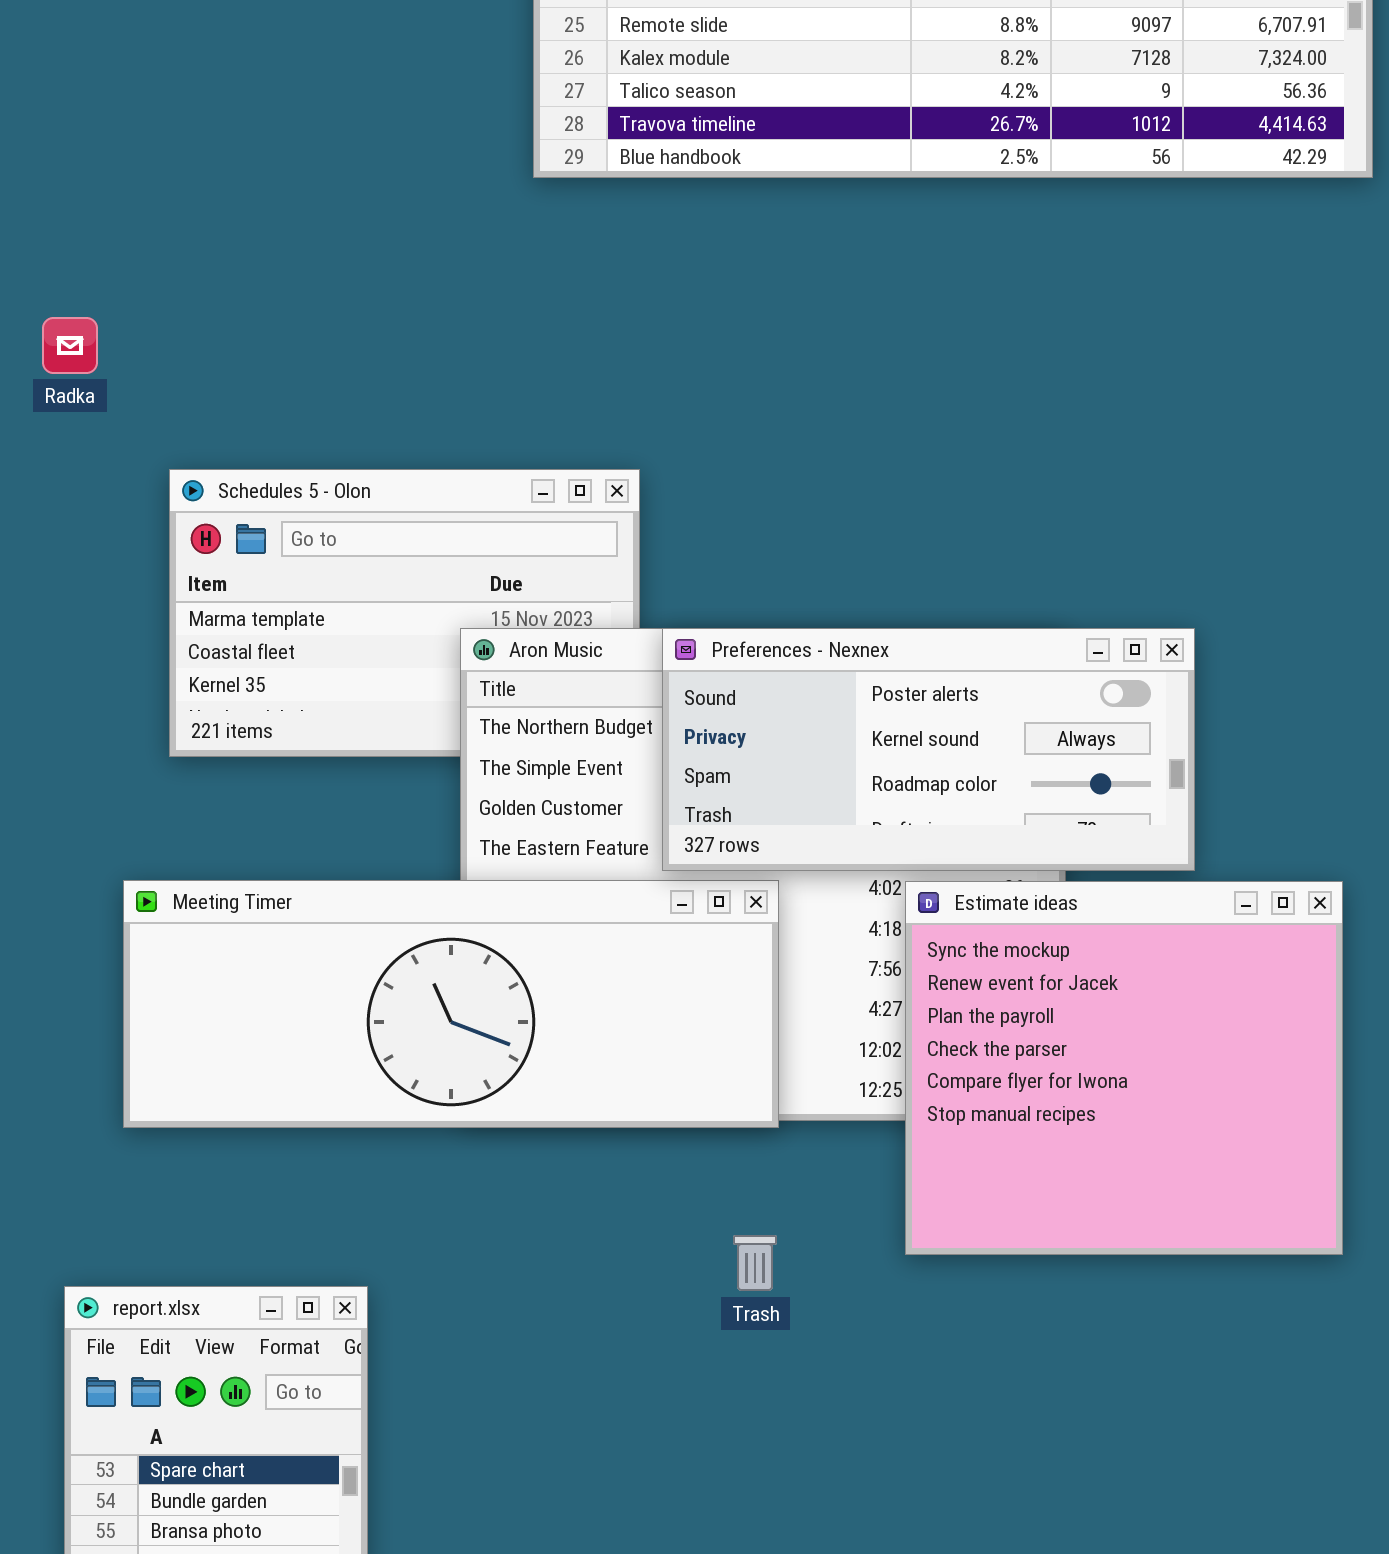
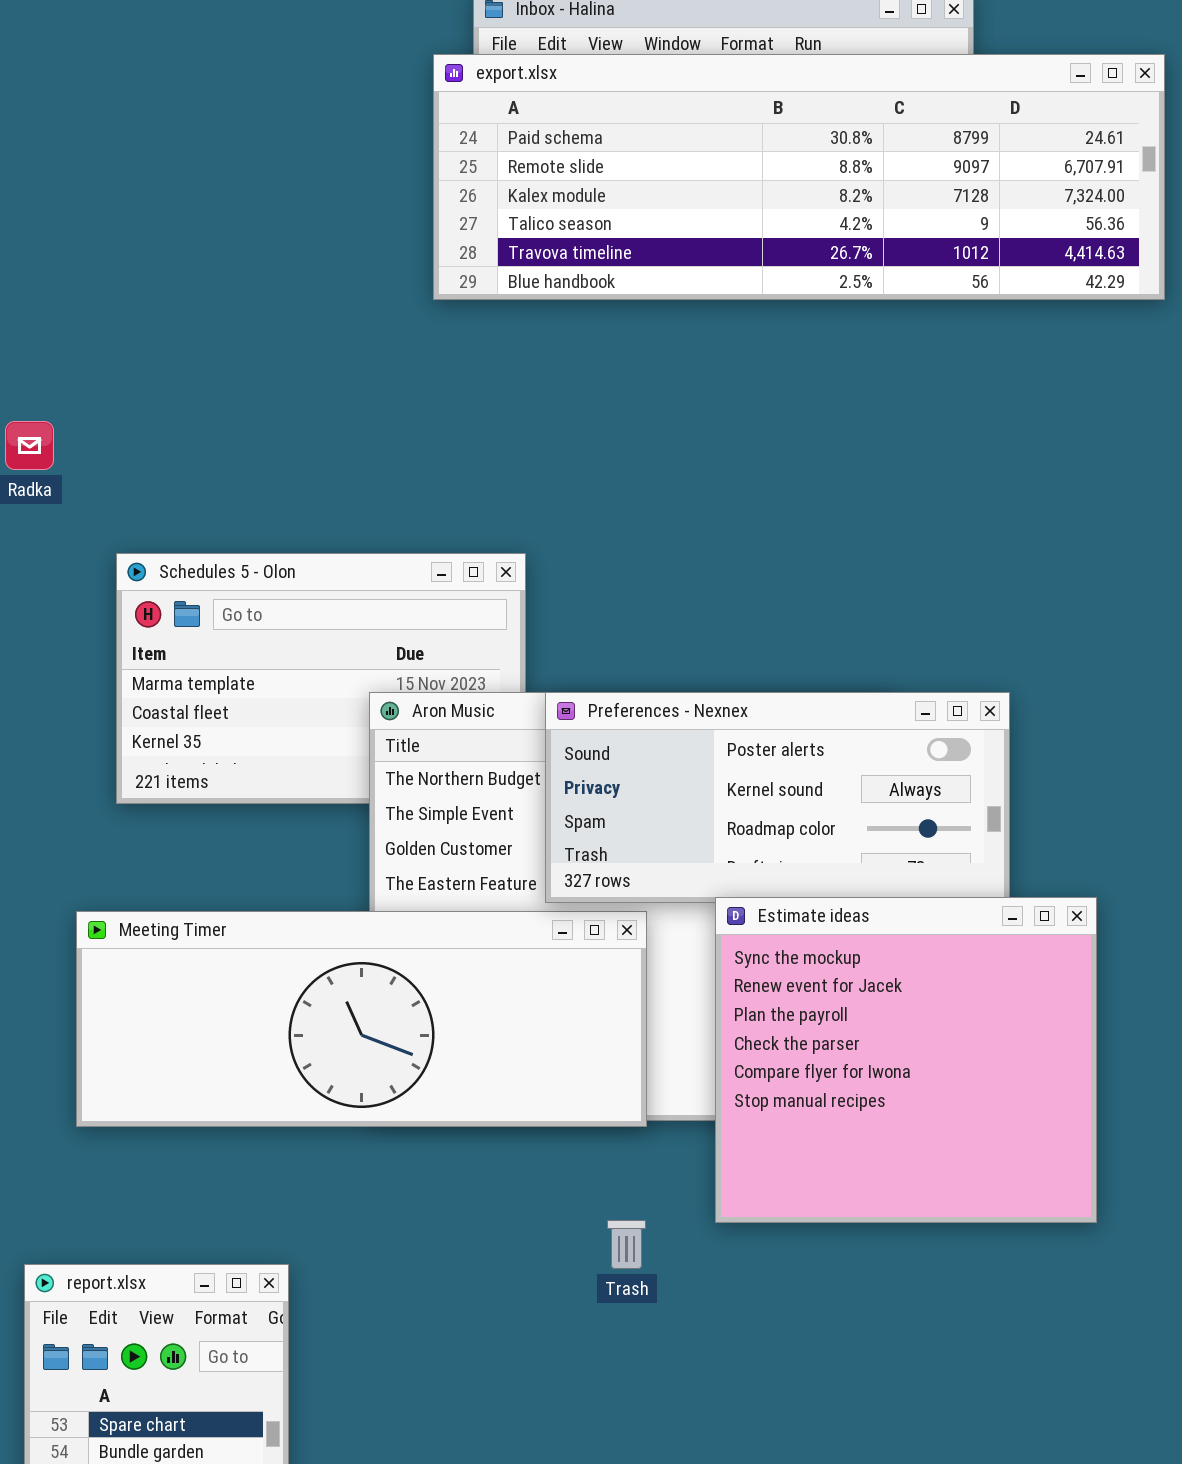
Estimate ideas: [905,881,1343,1255] -> [715,897,1097,1223], moved

